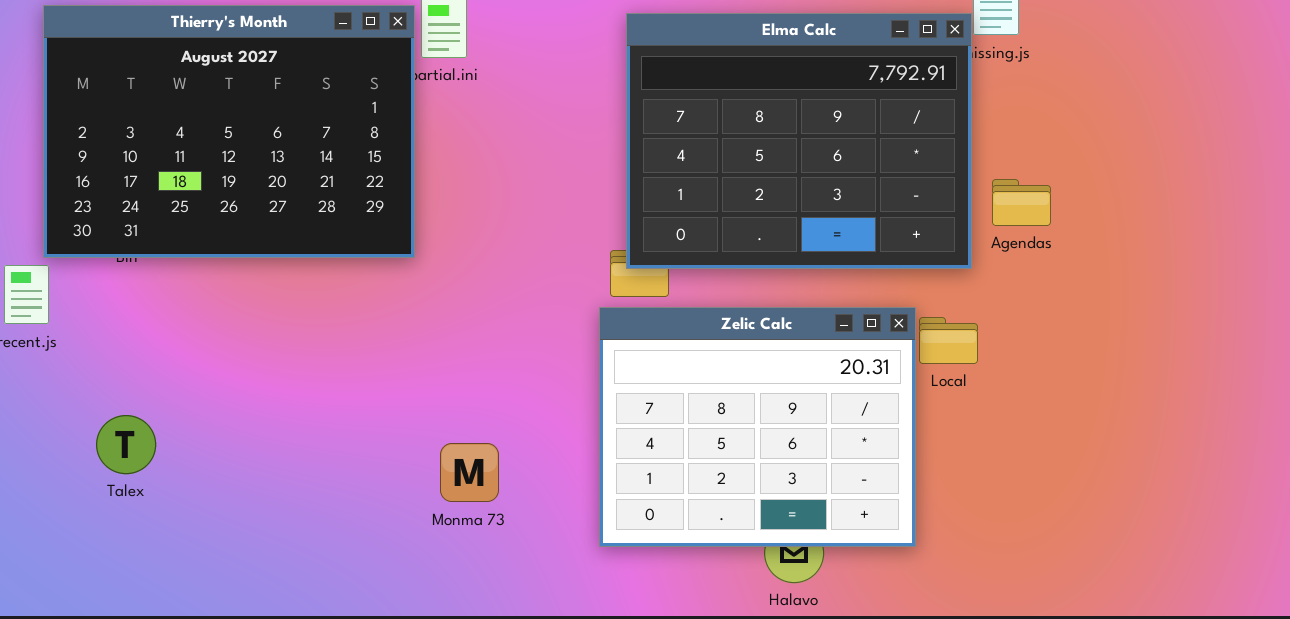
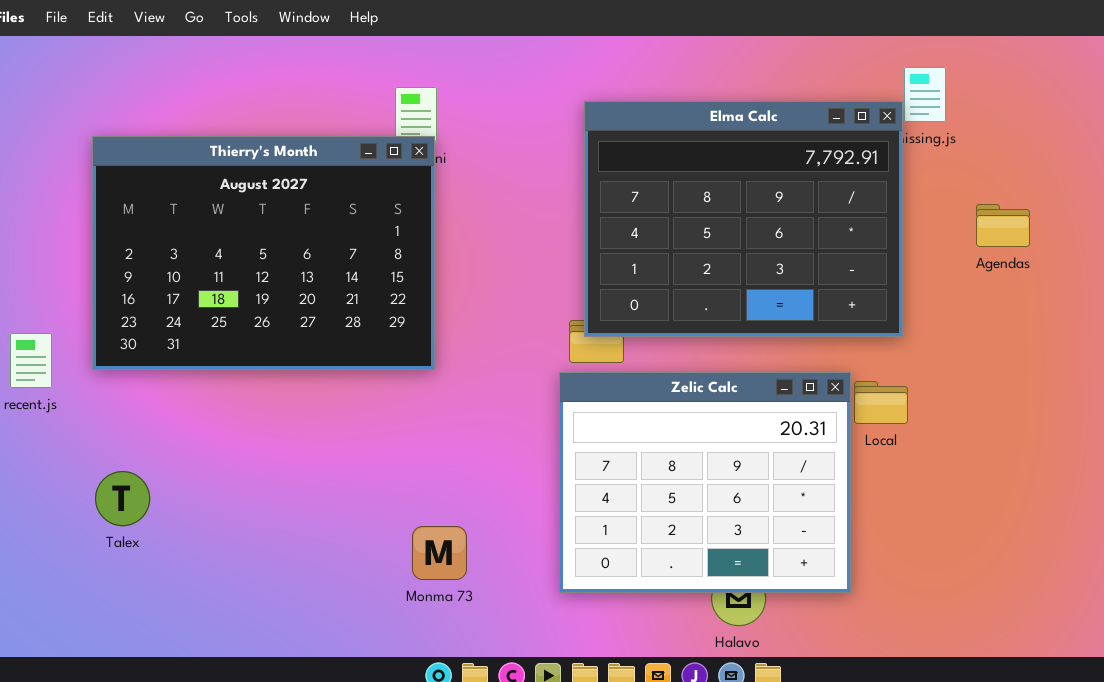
Thierry's Month: [43,5,415,258] -> [92,136,435,370], moved
Agendas: [992,179,1051,226] -> [976,204,1030,247], moved
Monma 73: [440,443,499,502] -> [412,526,467,580], moved

